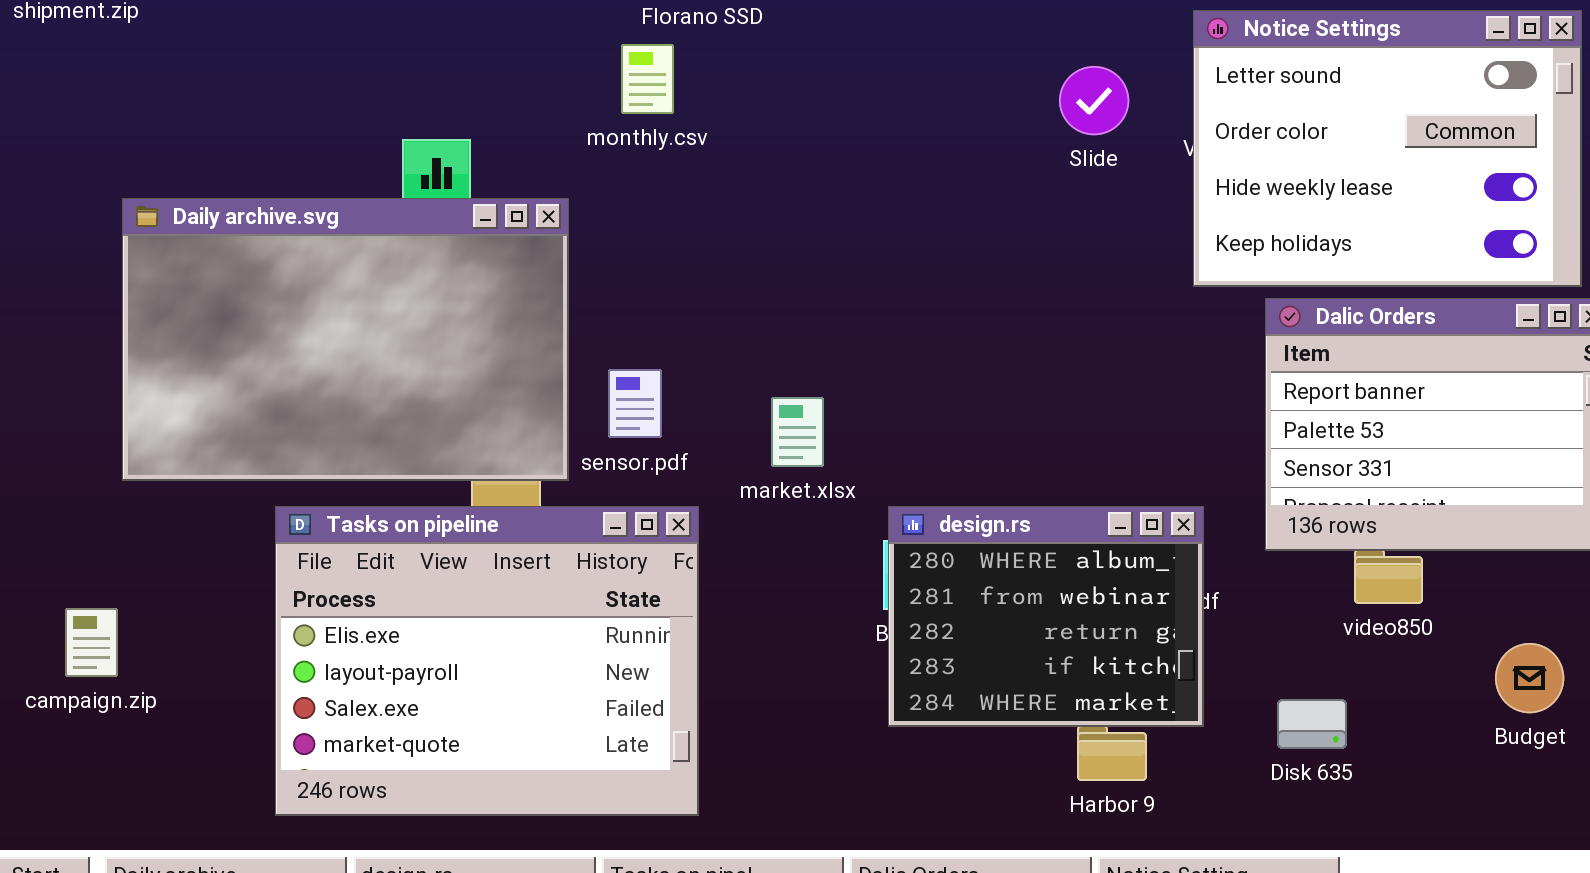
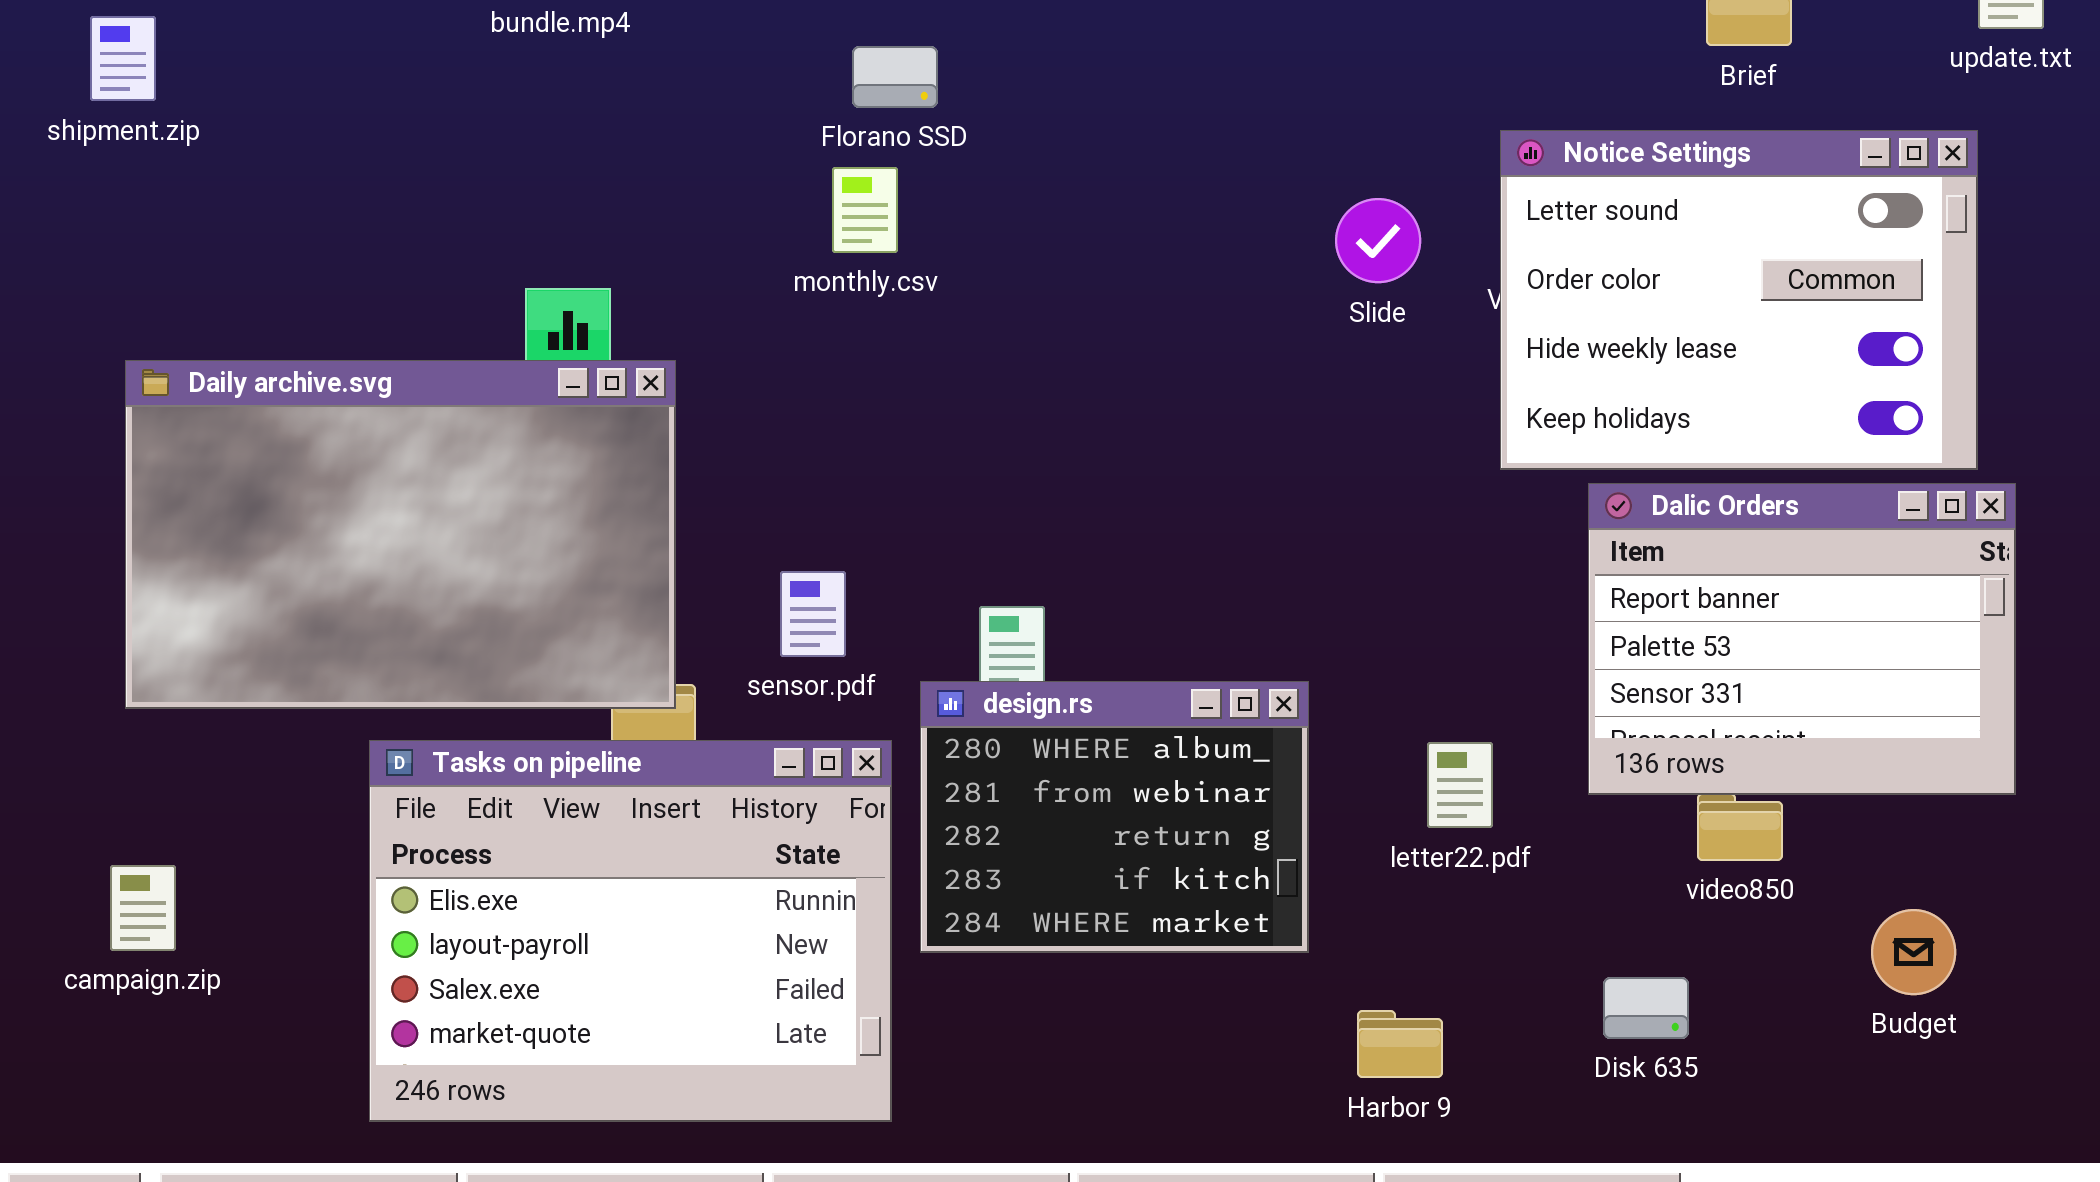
monthly.csv: [621,44,674,114] -> [832,167,898,253], moved
Daily archive.svg: [122,198,569,481] -> [125,360,676,709], moved
design.rs: [888,506,1204,727] -> [920,681,1309,953], moved

